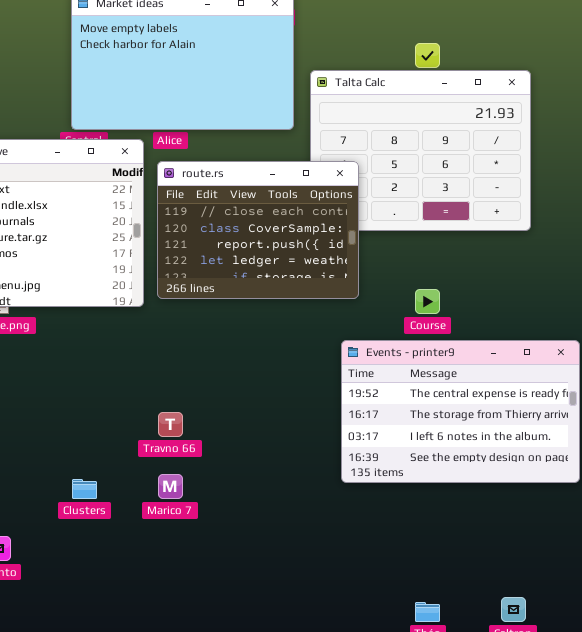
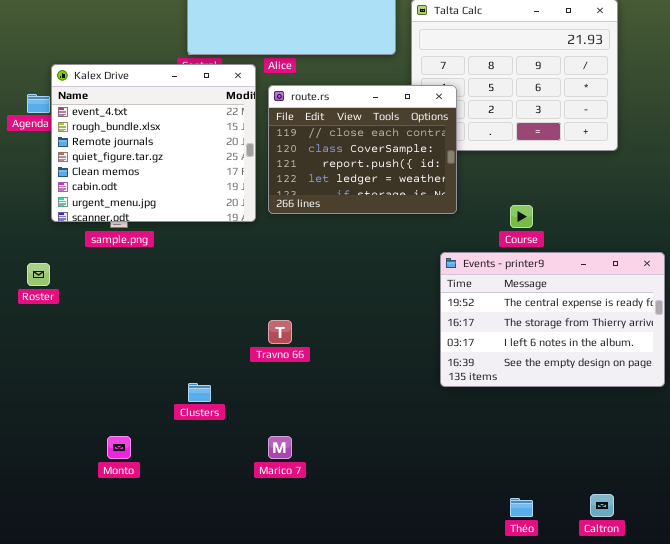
Marico 7: [158,474,183,499] -> [268,436,292,459], moved

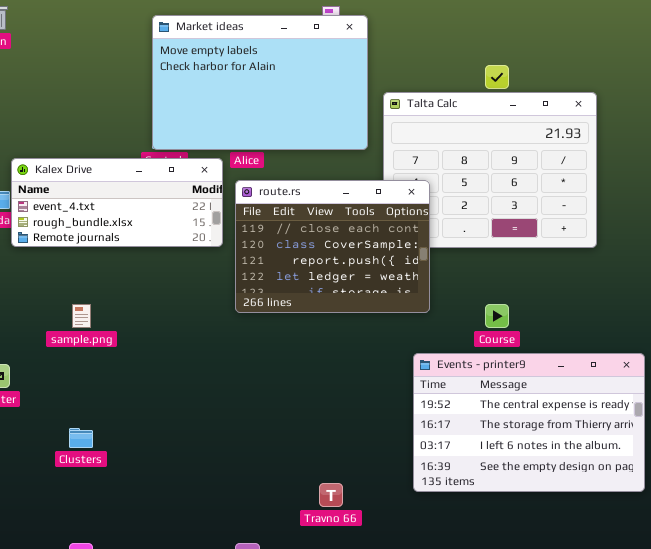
Kalex Drive: [51,64,256,222] -> [11,158,223,247], resized
Travno 66: [268,320,292,344] -> [319,483,343,507], moved
Clusters: [188,383,211,402] -> [69,428,93,448], moved

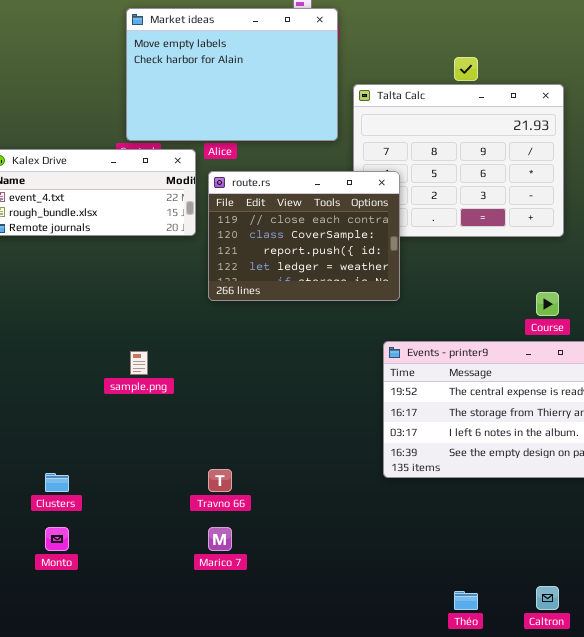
sample.png: [72,304,91,328] -> [130,351,148,375], moved
Course: [485,304,509,328] -> [536,292,559,316], moved
Clusters: [69,428,93,448] -> [45,473,69,492], moved
Travno 66: [319,483,343,507] -> [208,469,232,492], moved

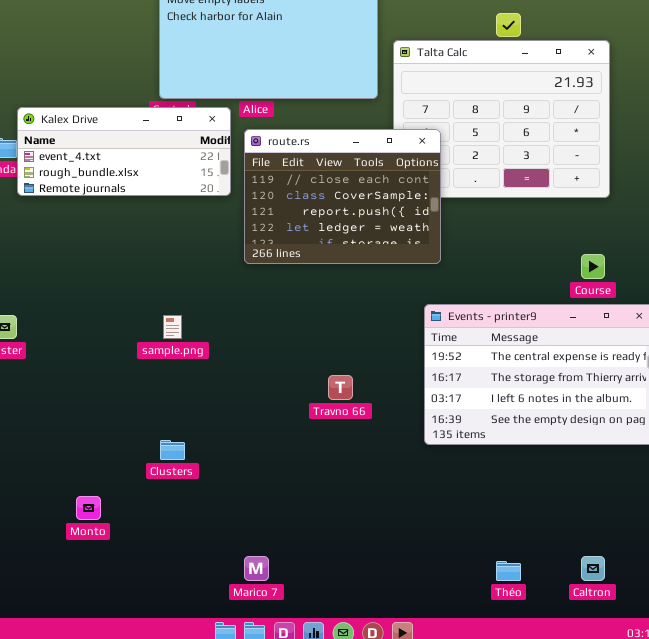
Travno 66: [208,469,232,492] -> [328,375,353,400], moved
Clusters: [45,473,69,492] -> [160,440,185,460], moved
Marico 7: [208,527,232,551] -> [244,556,269,581], moved

